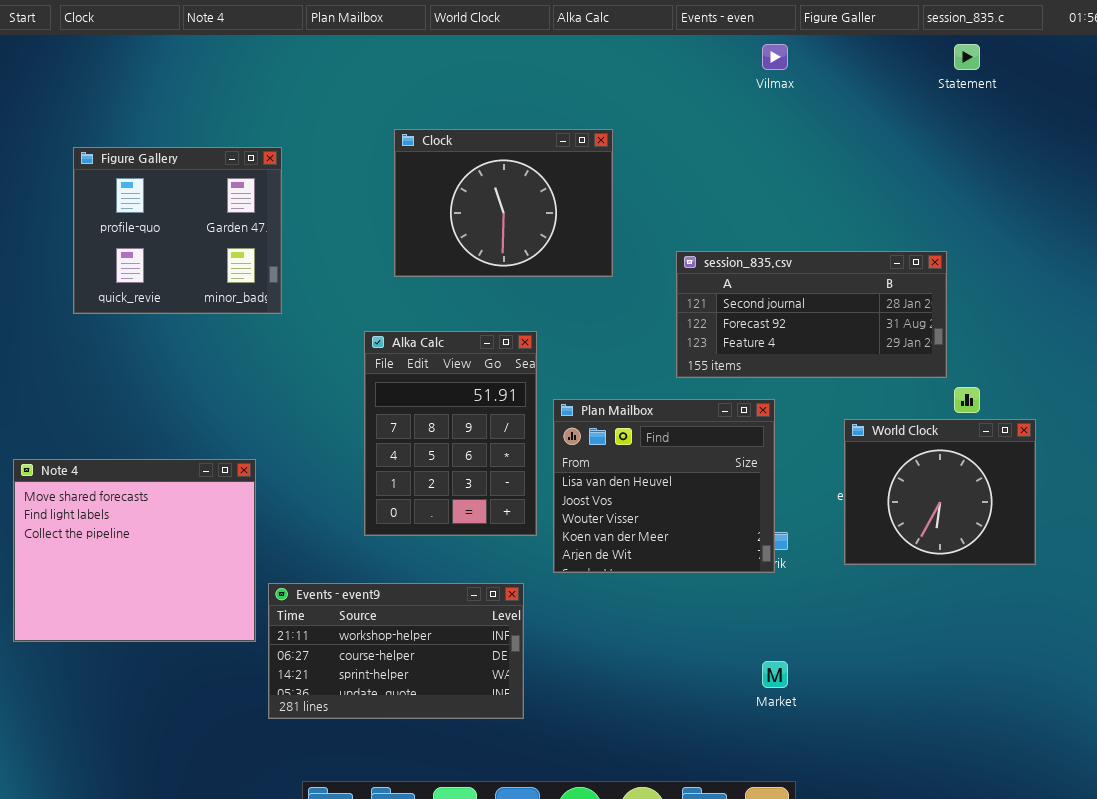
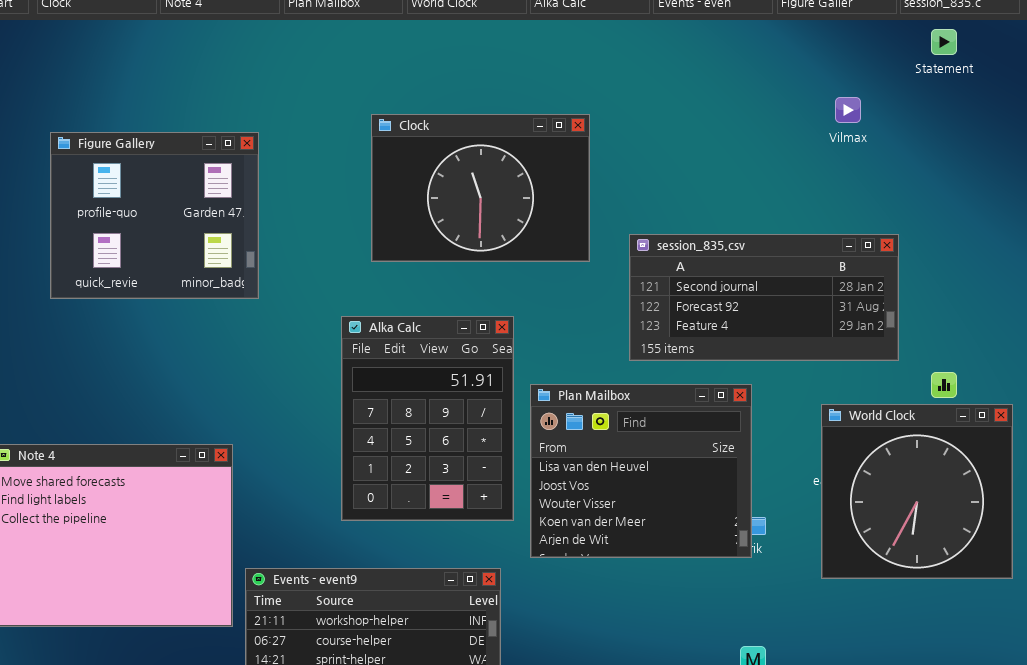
Vilmax: [762,44,788,70] -> [835,97,861,123], moved
session_835.csv: [676,251,947,378] -> [629,234,899,361], moved
World Clock: [844,419,1036,565] -> [821,404,1013,579], resized

